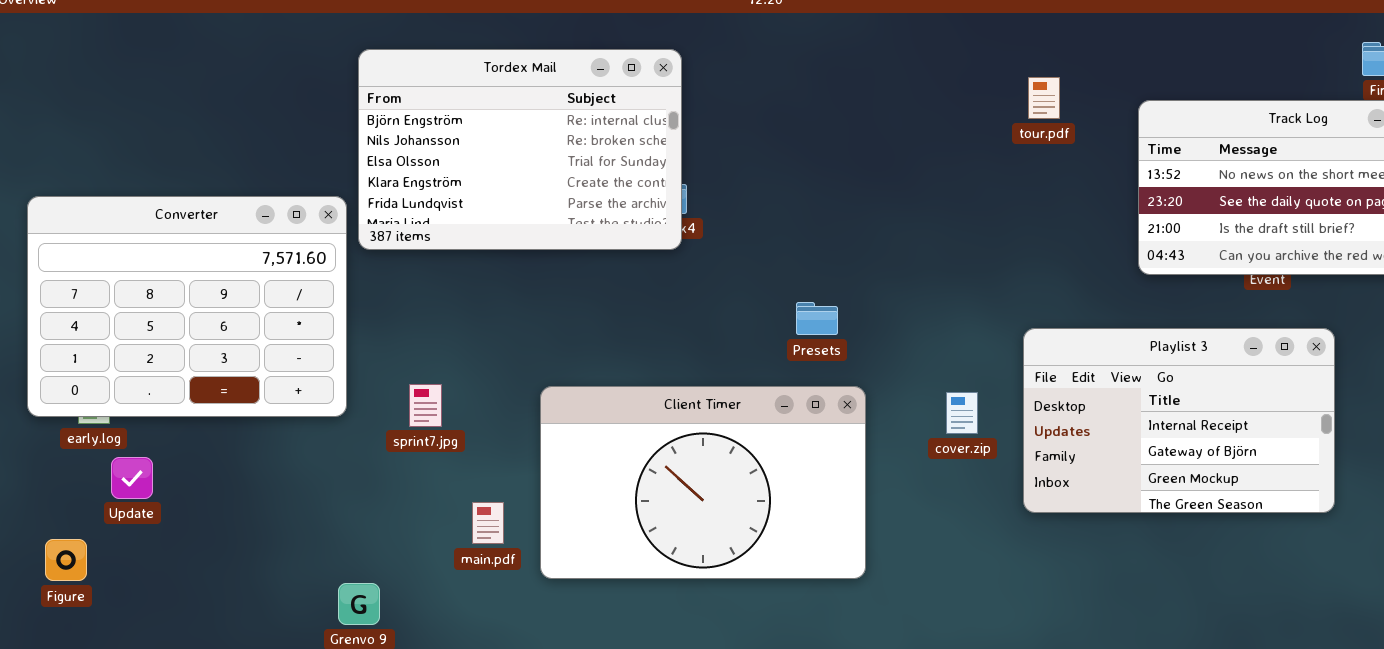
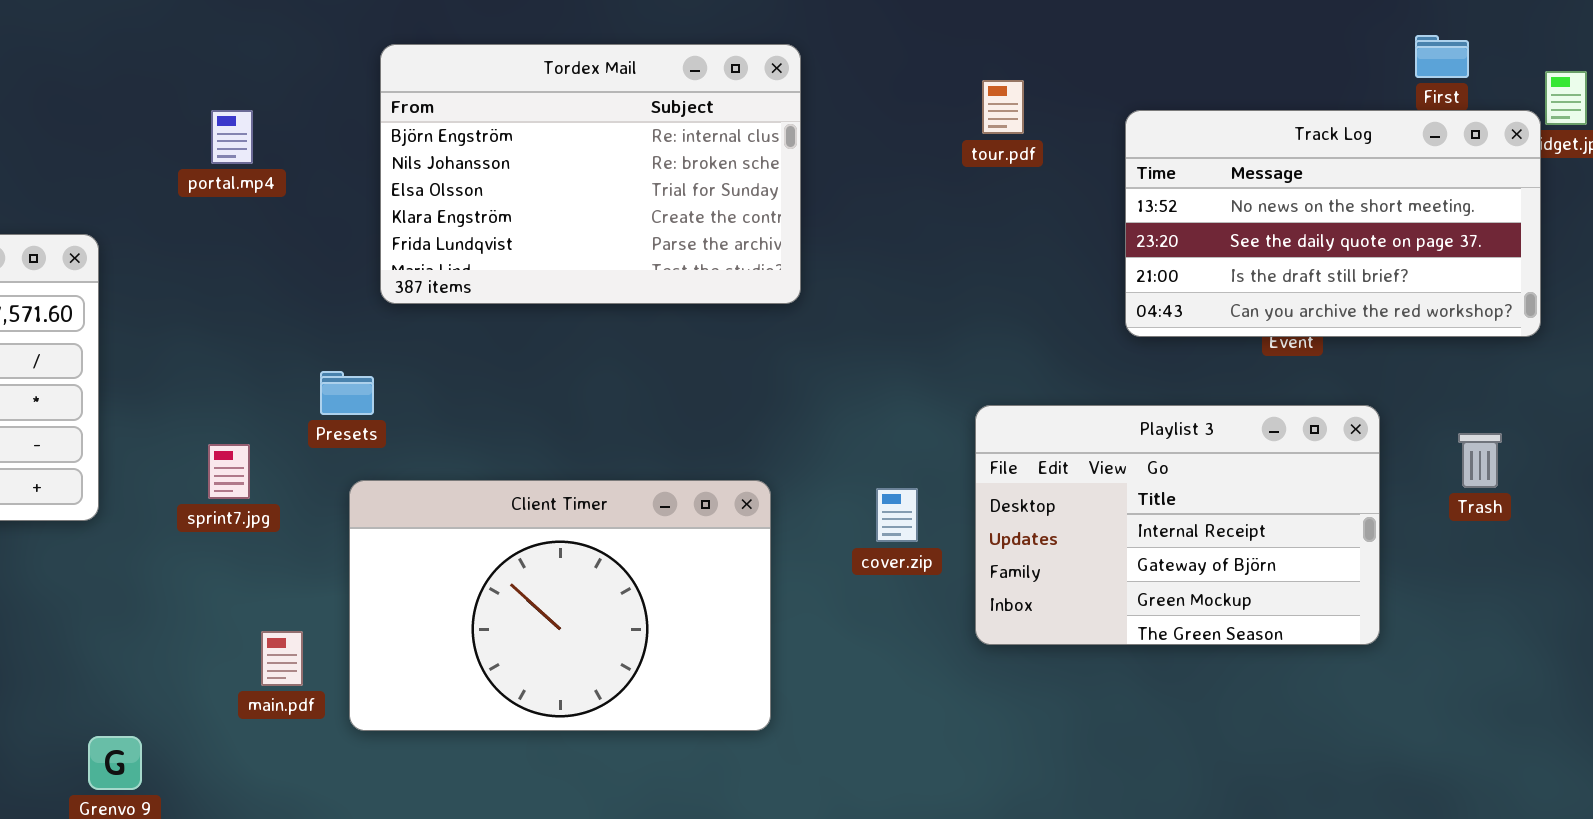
Tordex Mail: [358,49,682,250] -> [380,44,801,304], moved
Presets: [796,302,838,335] -> [320,371,374,415], moved
sprint7.jpg: [409,384,442,427] -> [208,444,250,499], moved

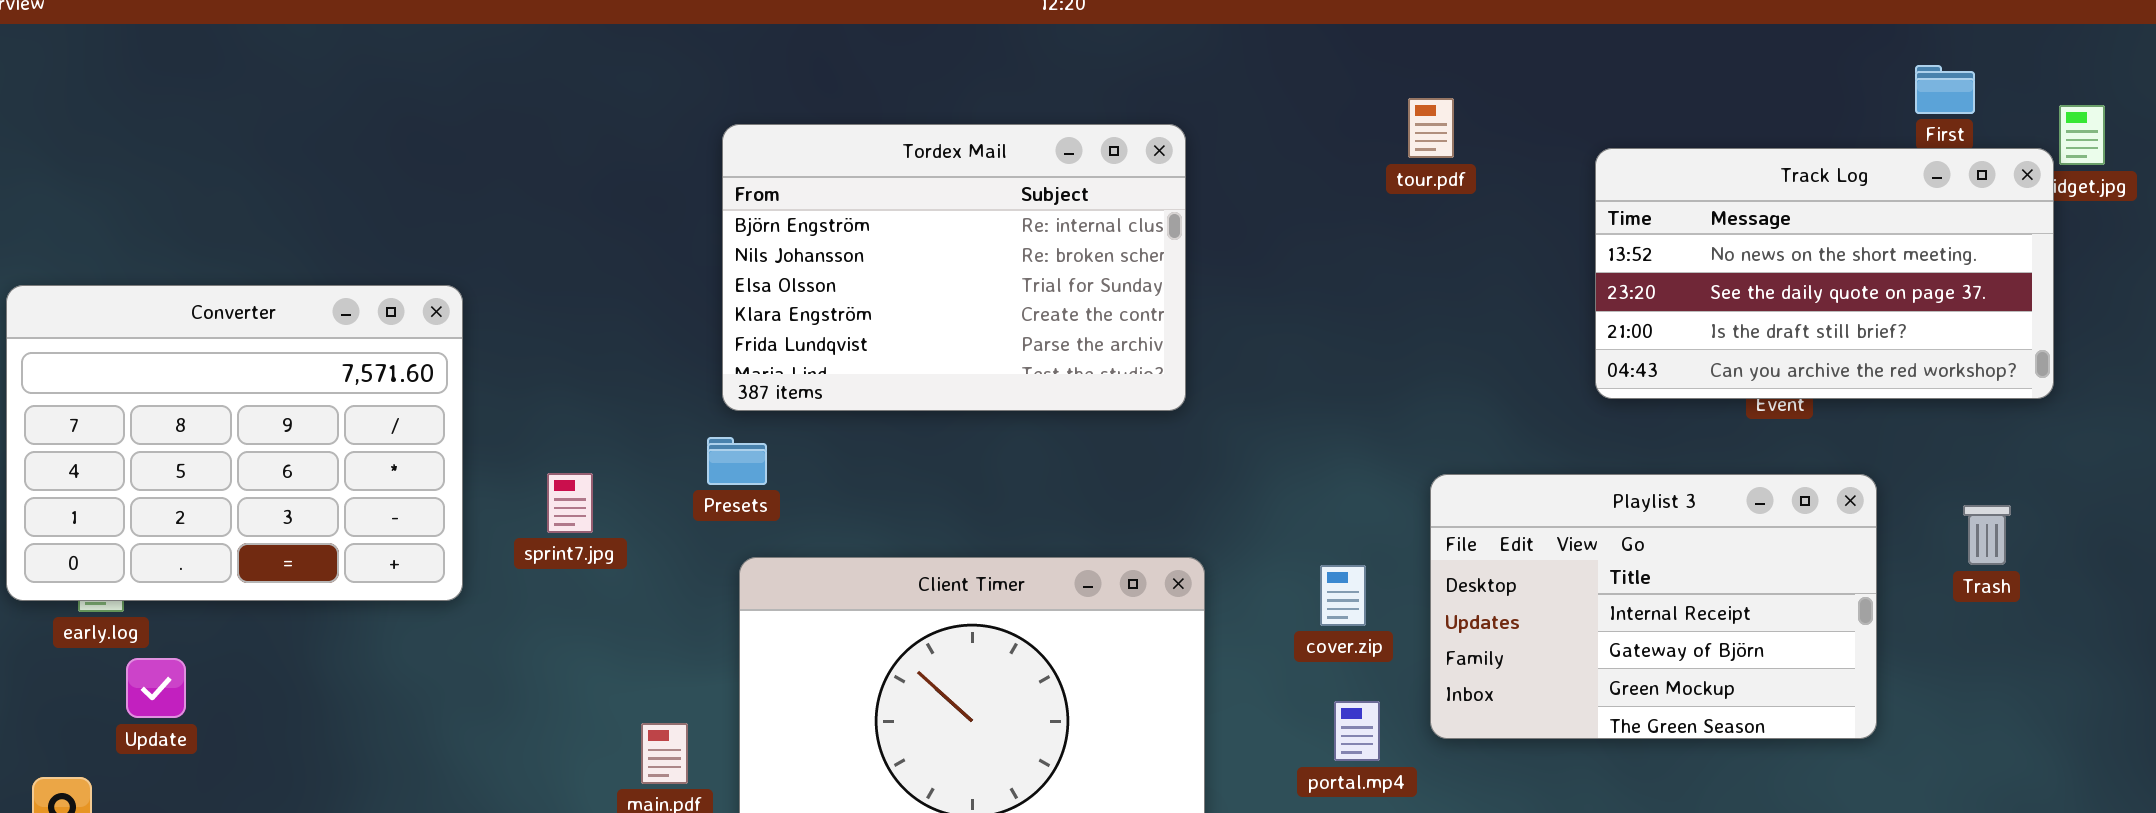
Tordex Mail: [380,44,801,304] -> [722,124,1186,411], moved
tour.pdf: [982,80,1024,134] -> [1408,98,1454,158], moved
portal.mp4: [211,110,253,164] -> [1334,701,1380,761], moved
sprint7.jpg: [208,444,250,499] -> [547,473,593,533], moved

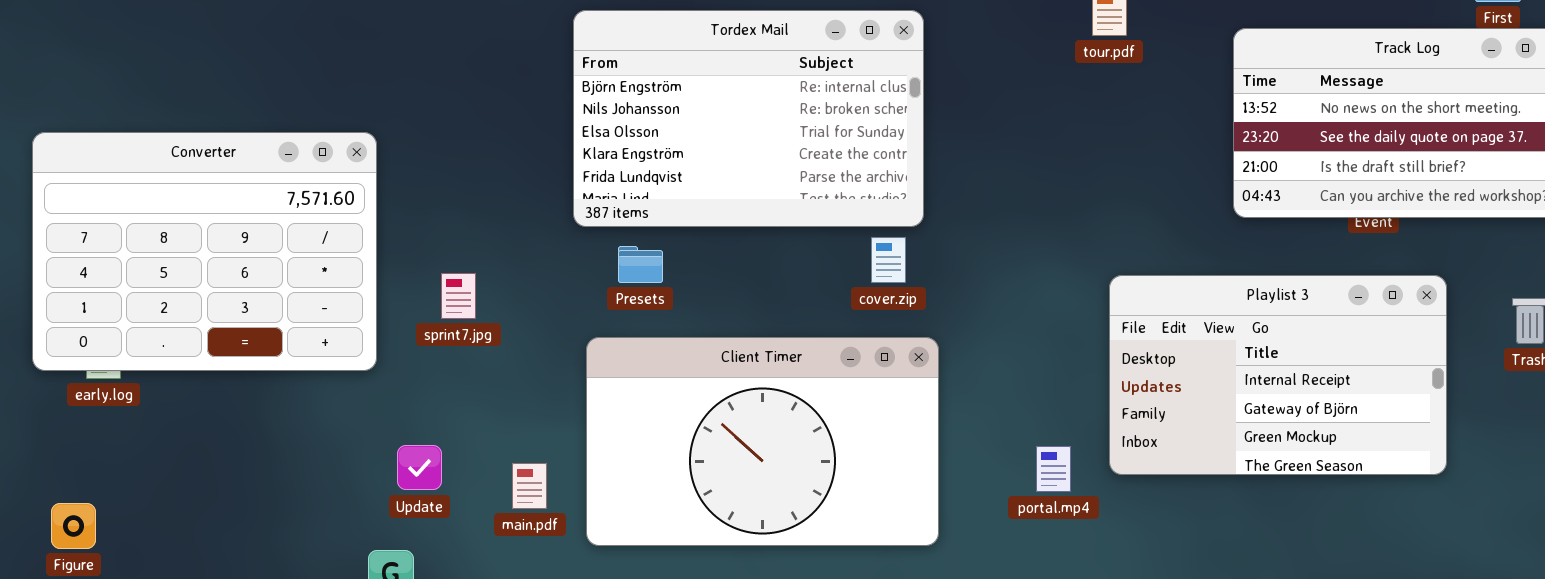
Presets: [707,437,767,485] -> [618,246,663,283], moved
cover.zip: [1320,565,1366,626] -> [871,237,906,283], moved
Update: [126,658,186,718] -> [397,445,442,490], moved

